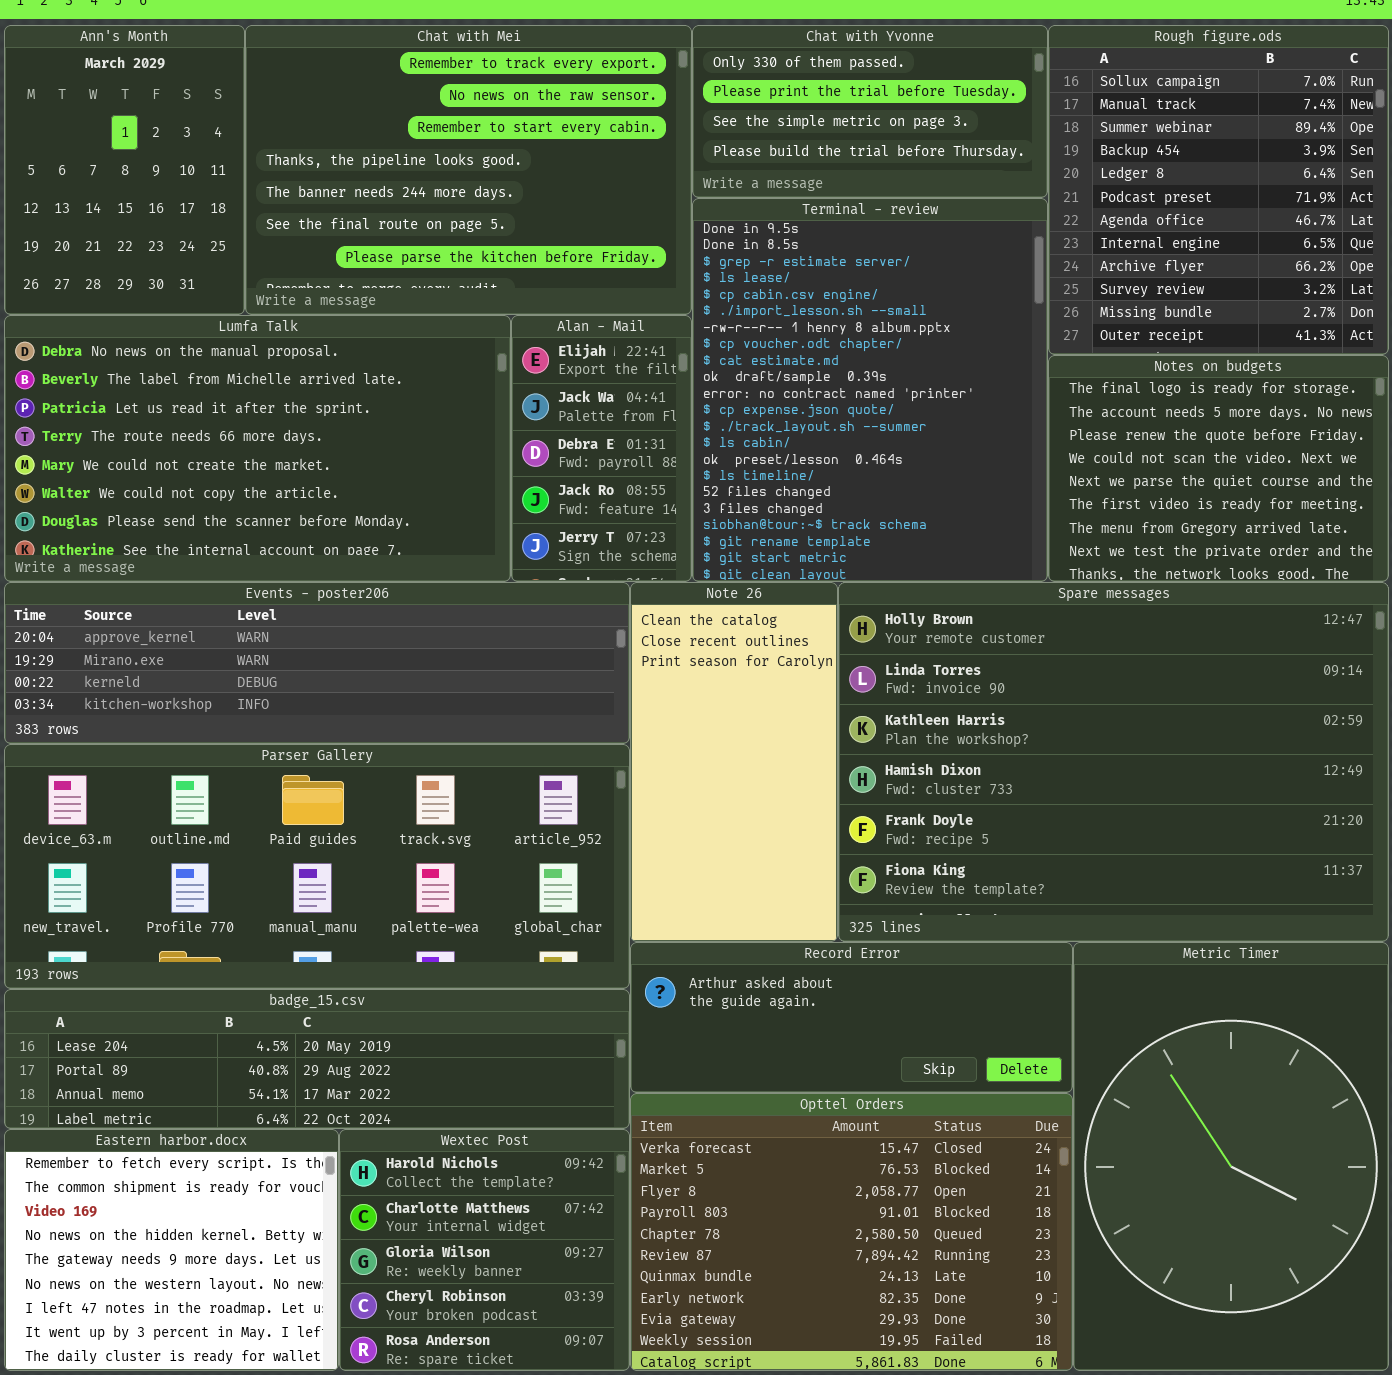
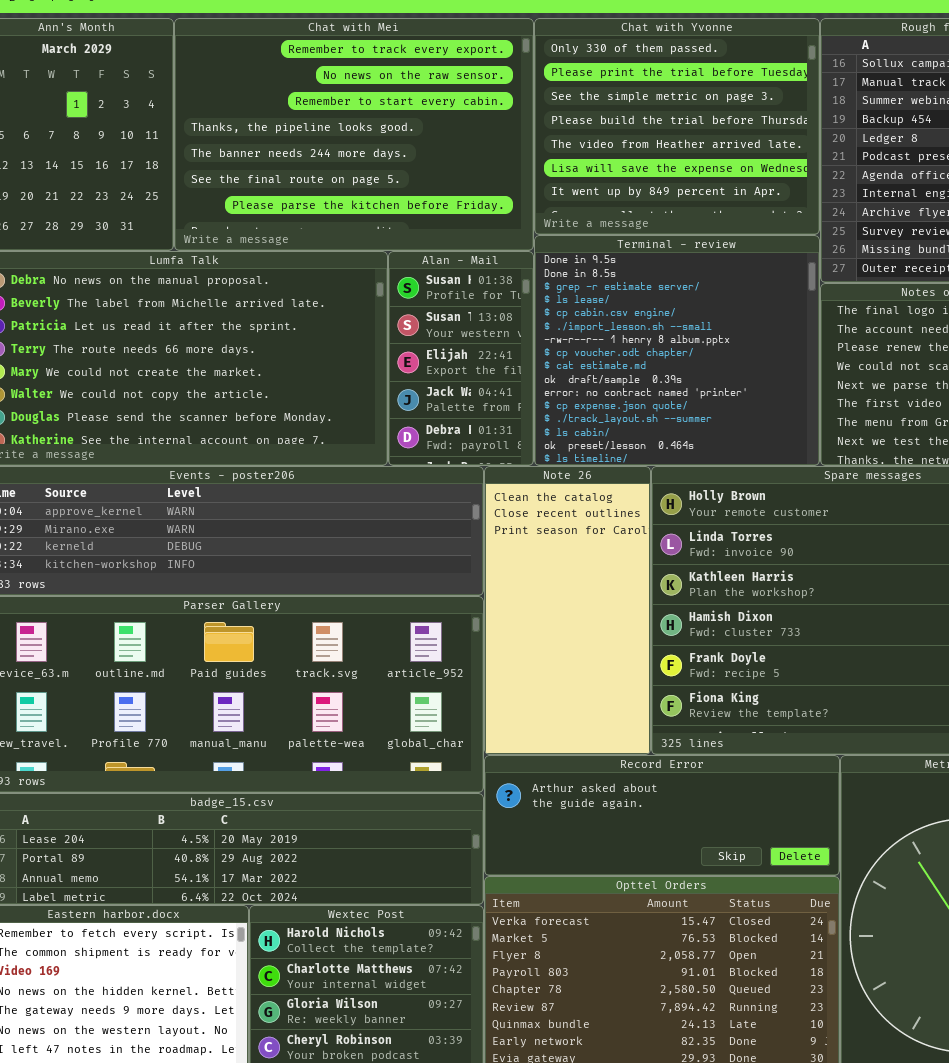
Chat with Yvonne: [692,25,1048,198] -> [534,18,820,235], resized
Terminal - review: [692,198,1048,582] -> [534,235,820,466], resized
Alan - Mail: [511,315,692,582] -> [388,251,534,466], scrolled up 2 rows

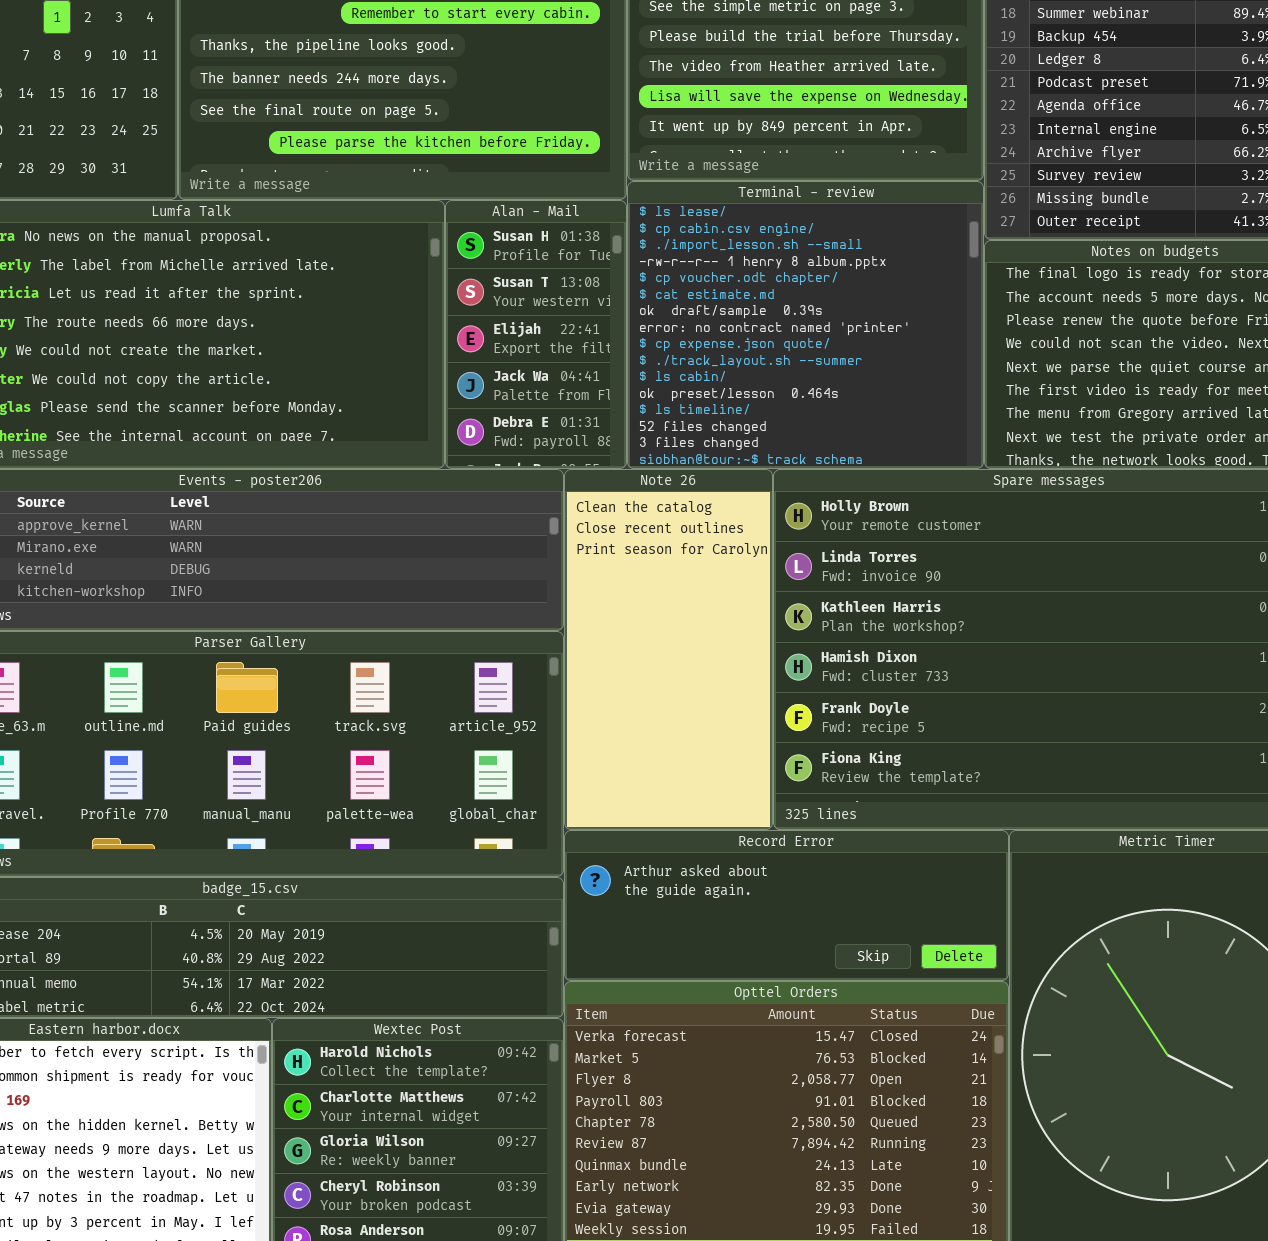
Terminal - review: [534,235,820,466] -> [627,181,984,469], scrolled down 3 rows

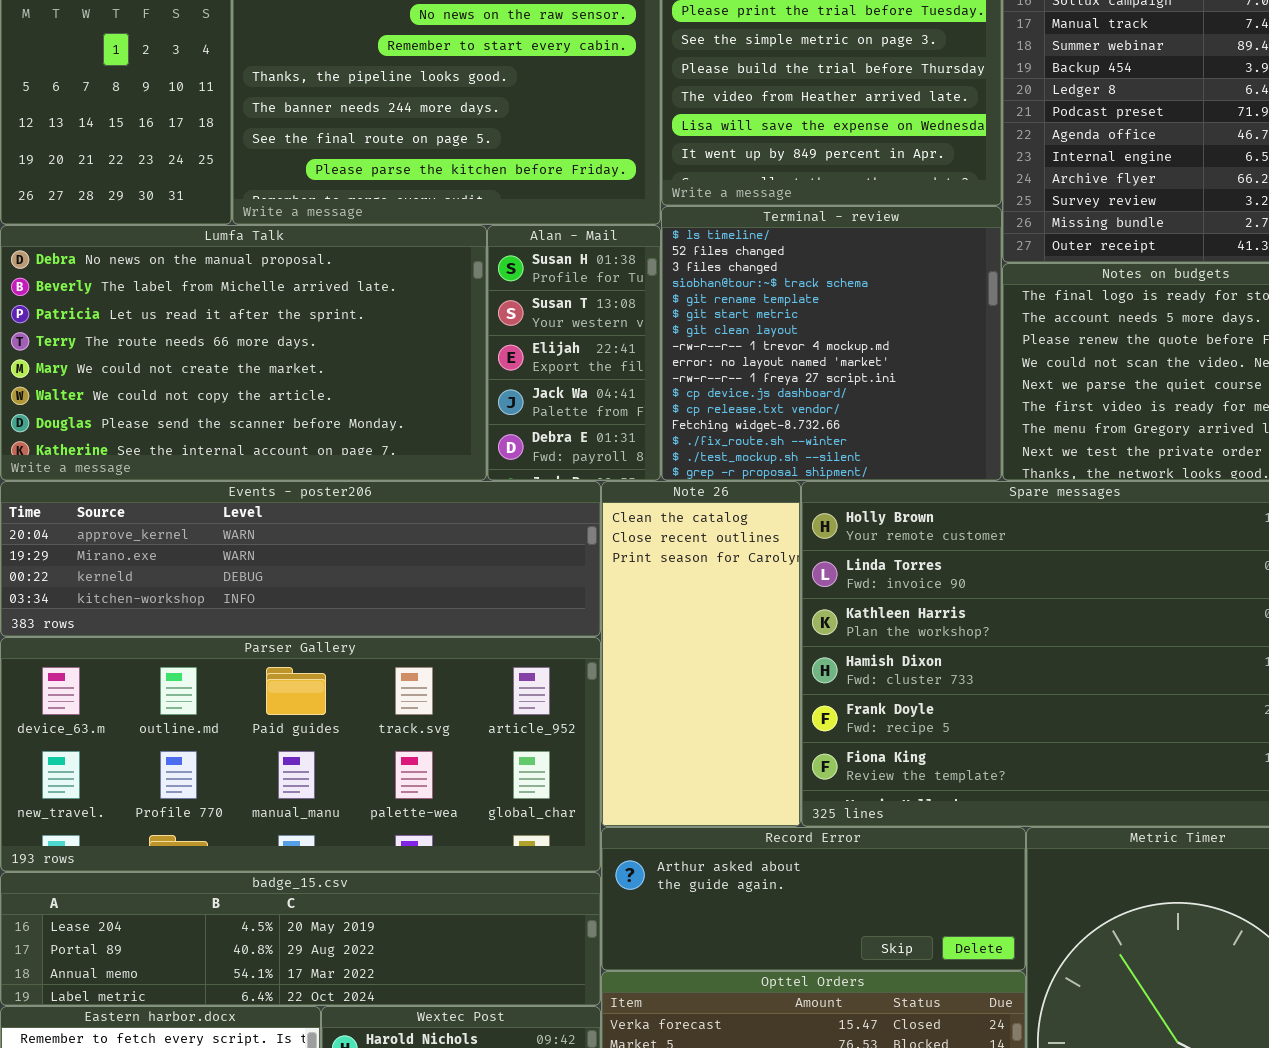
Terminal - review: [627,181,984,469] -> [661,206,1002,481], scrolled down 12 rows

